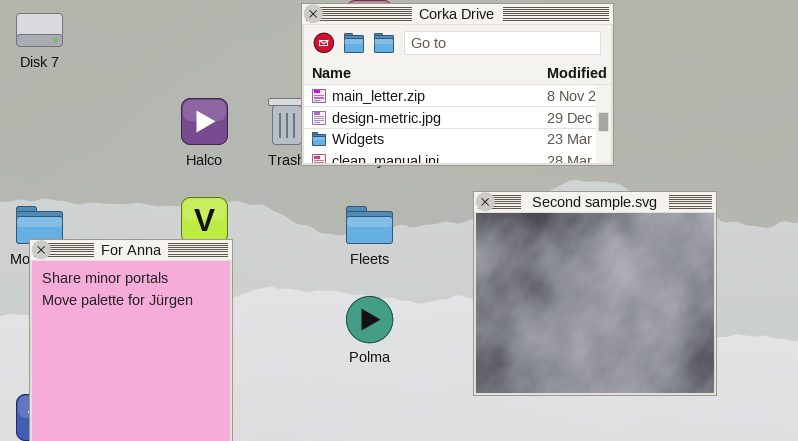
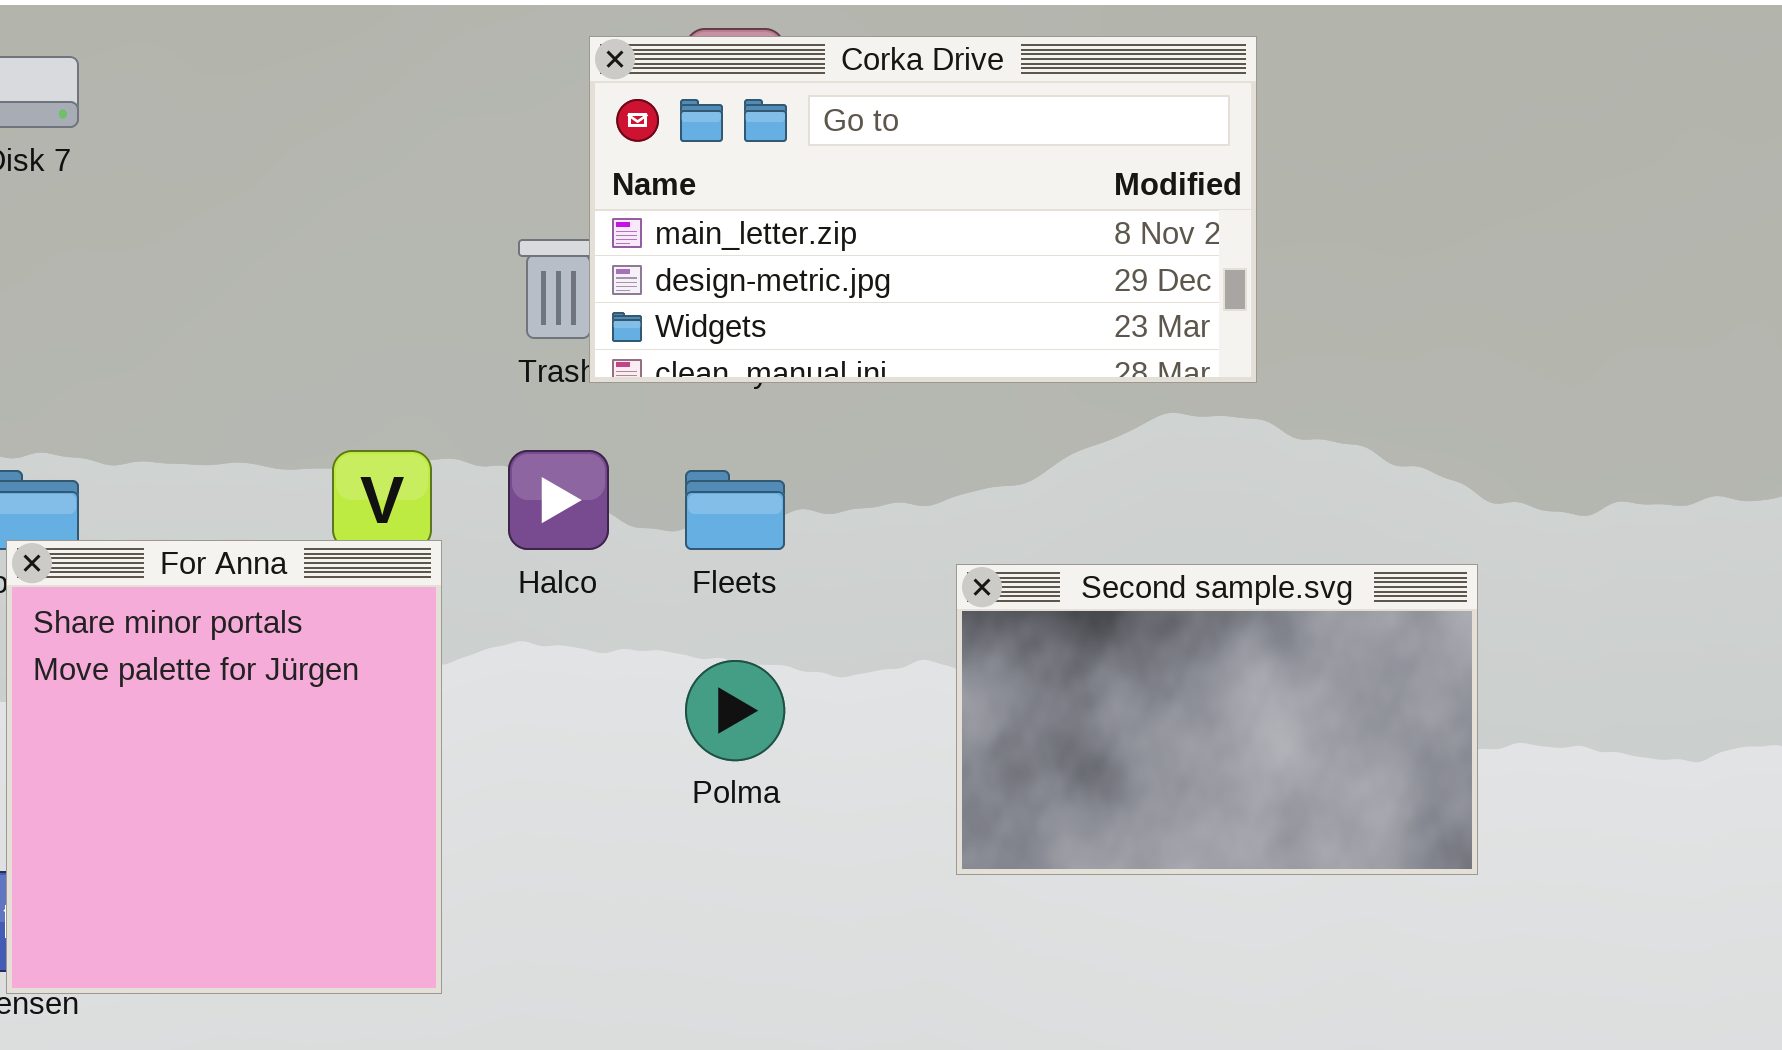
Halco: [181,98,228,145] -> [508,450,609,550], moved
Second sample.svg: [473,191,717,396] -> [956,564,1478,875], resized

